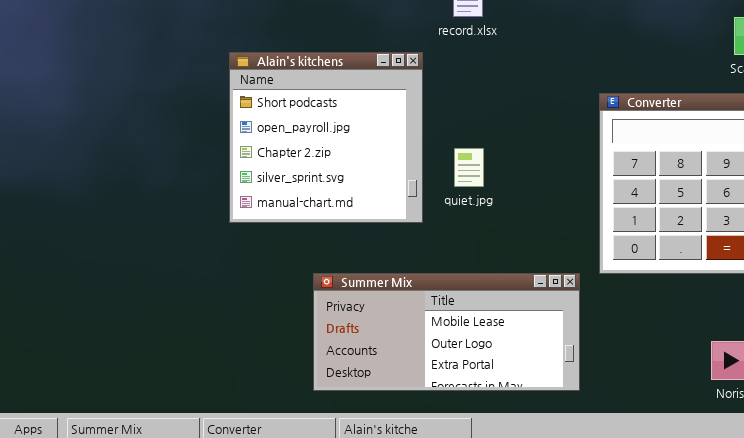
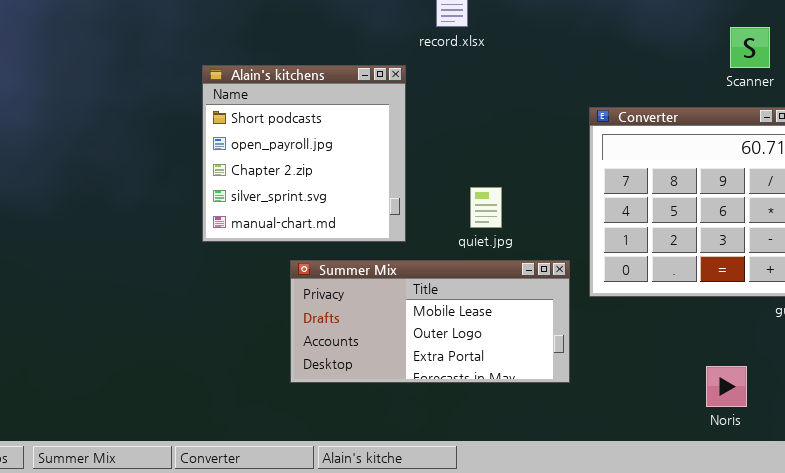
quiet.jpg: [454,148,484,187] -> [470,187,502,228], moved
Summer Mix: [313,273,580,391] -> [290,260,570,383], moved

